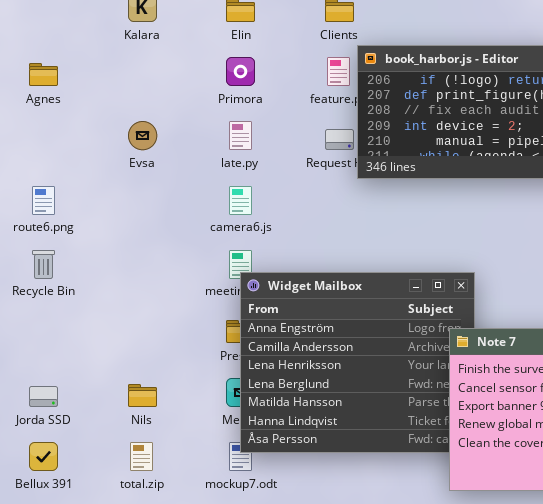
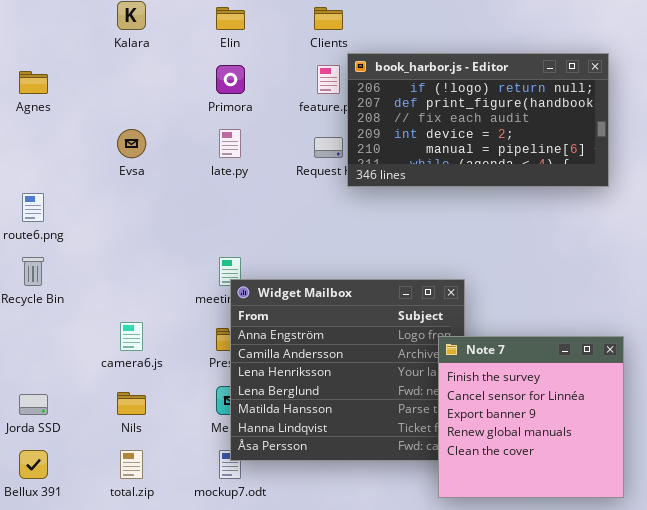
camera6.js: [229,186,252,215] -> [120,322,143,351], moved

